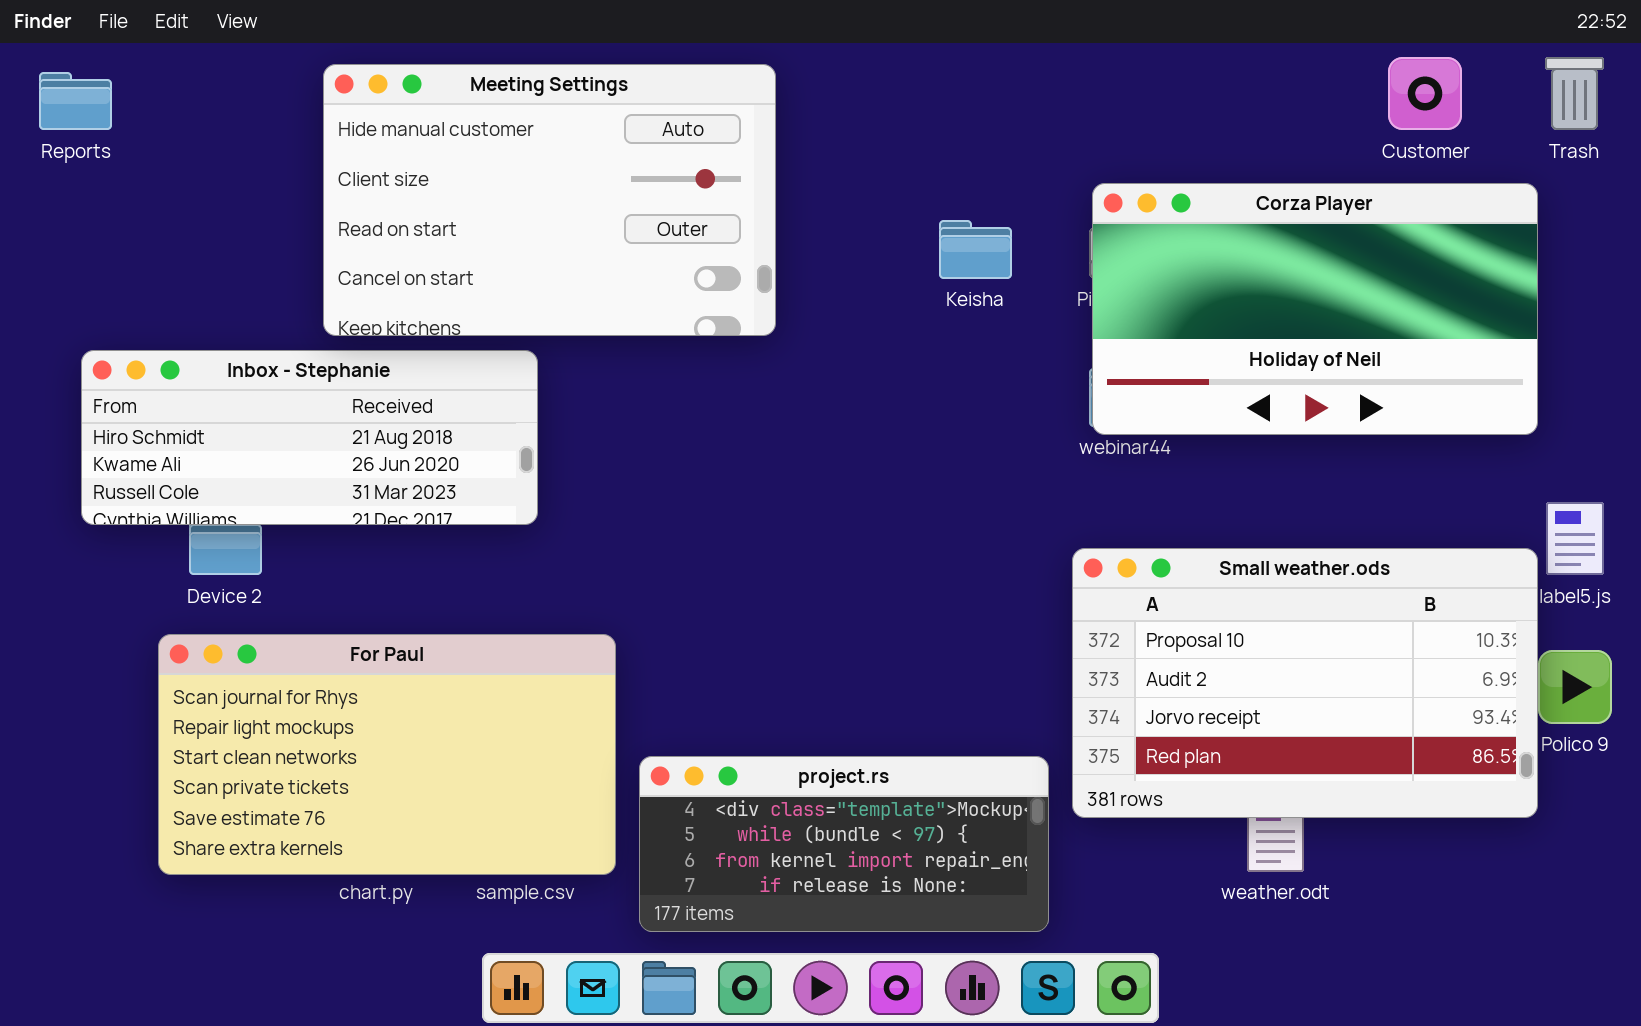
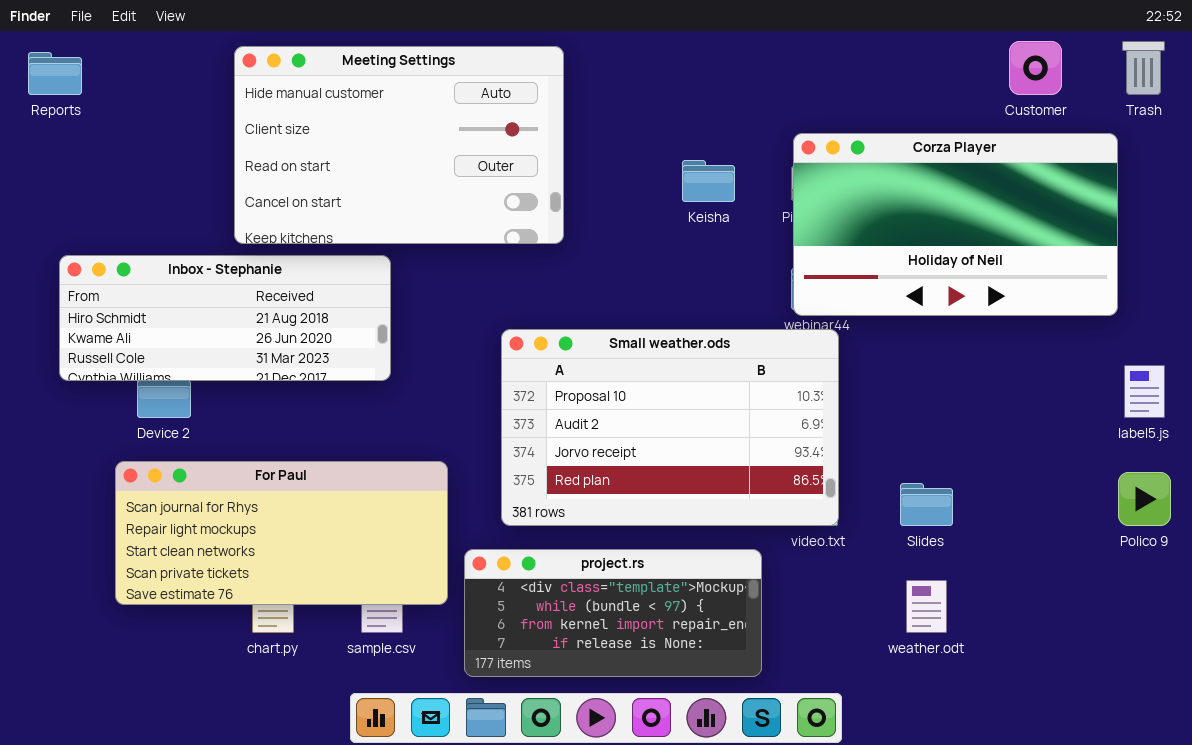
Small weather.ods: [1072,548,1538,818] -> [501,329,839,526], moved
For Paul: [158,634,616,875] -> [115,461,448,605], resized

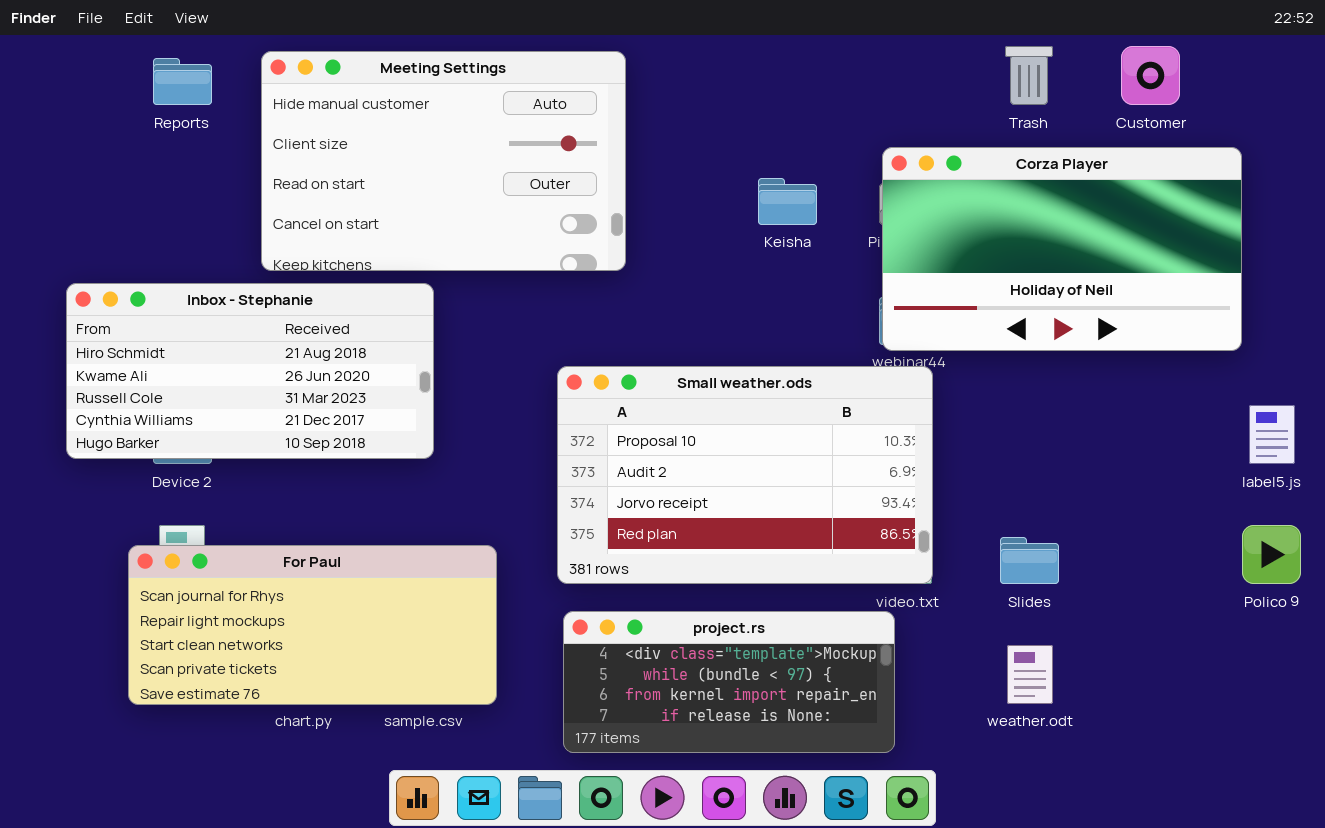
Trash: [1122,41,1165,95] -> [1005,46,1053,105], moved
Reports: [28,52,82,95] -> [153,58,212,105], moved
Inbox - Stephanie: [59,255,391,381] -> [66,283,434,459], resized
For Paul: [115,461,448,605] -> [128,545,497,705], moved
project.rs: [464,549,762,677] -> [563,611,895,753], moved

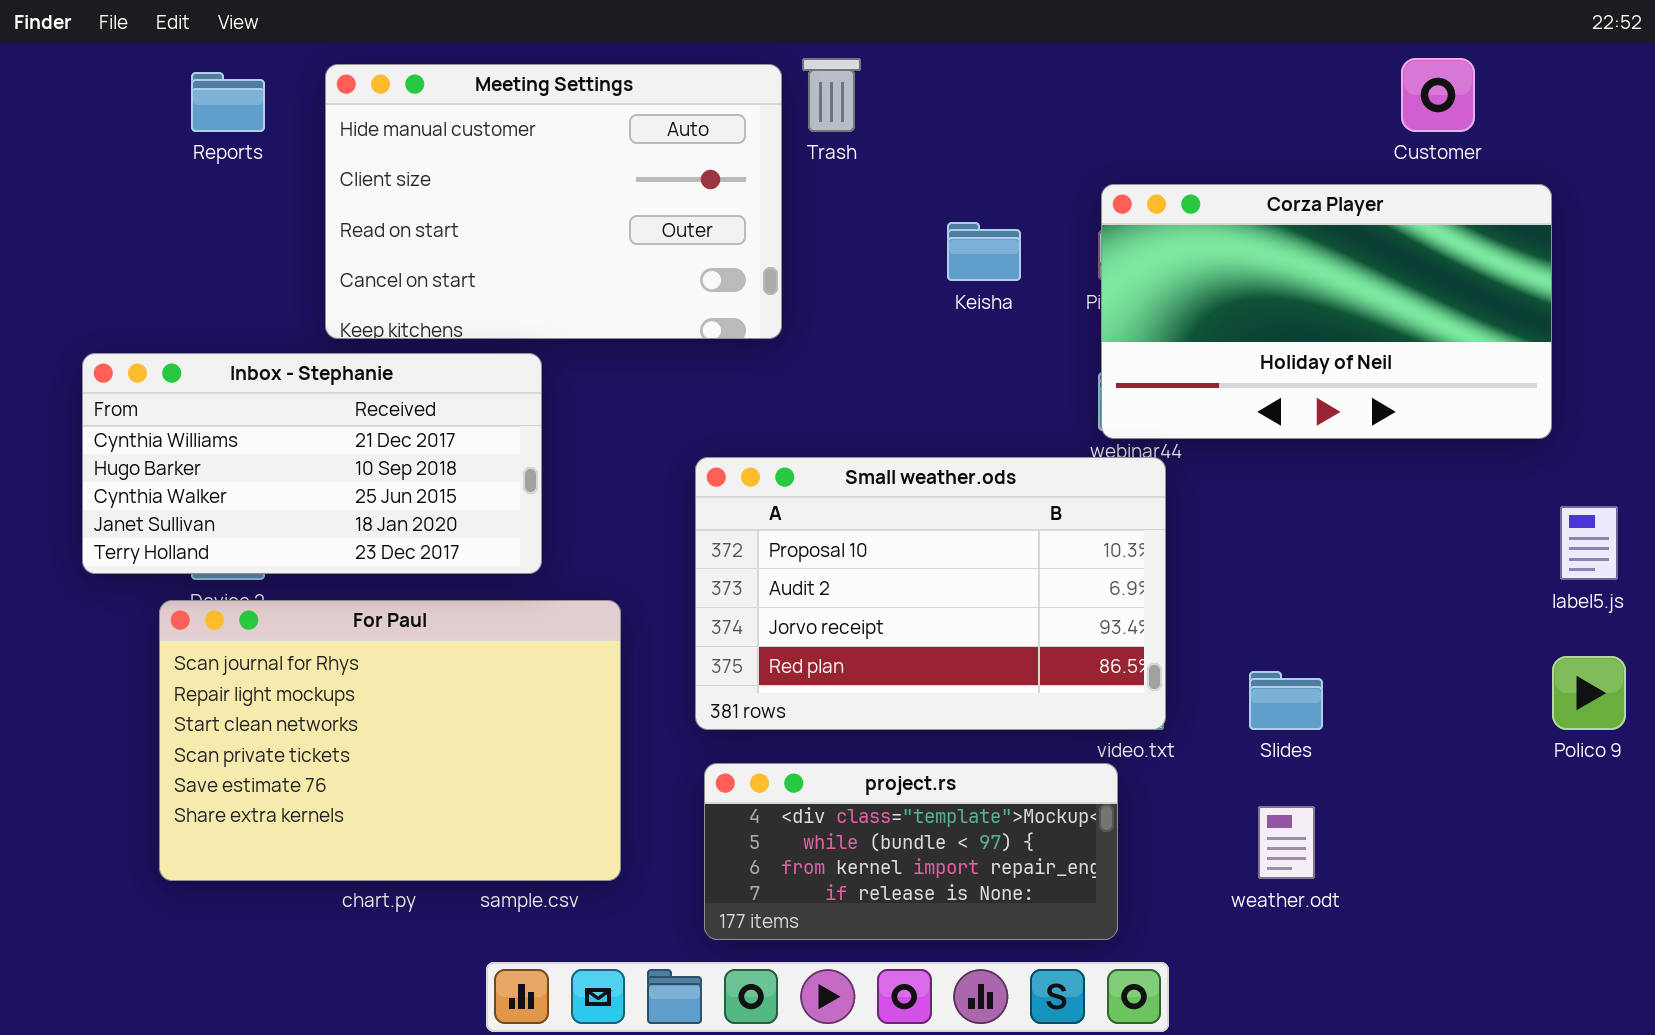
Trash: [1005,46,1053,105] -> [802,58,861,132], moved
Inbox - Stephanie: [66,283,434,459] -> [82,353,542,574], scrolled down 3 rows
For Paul: [128,545,497,705] -> [159,600,621,881], resized

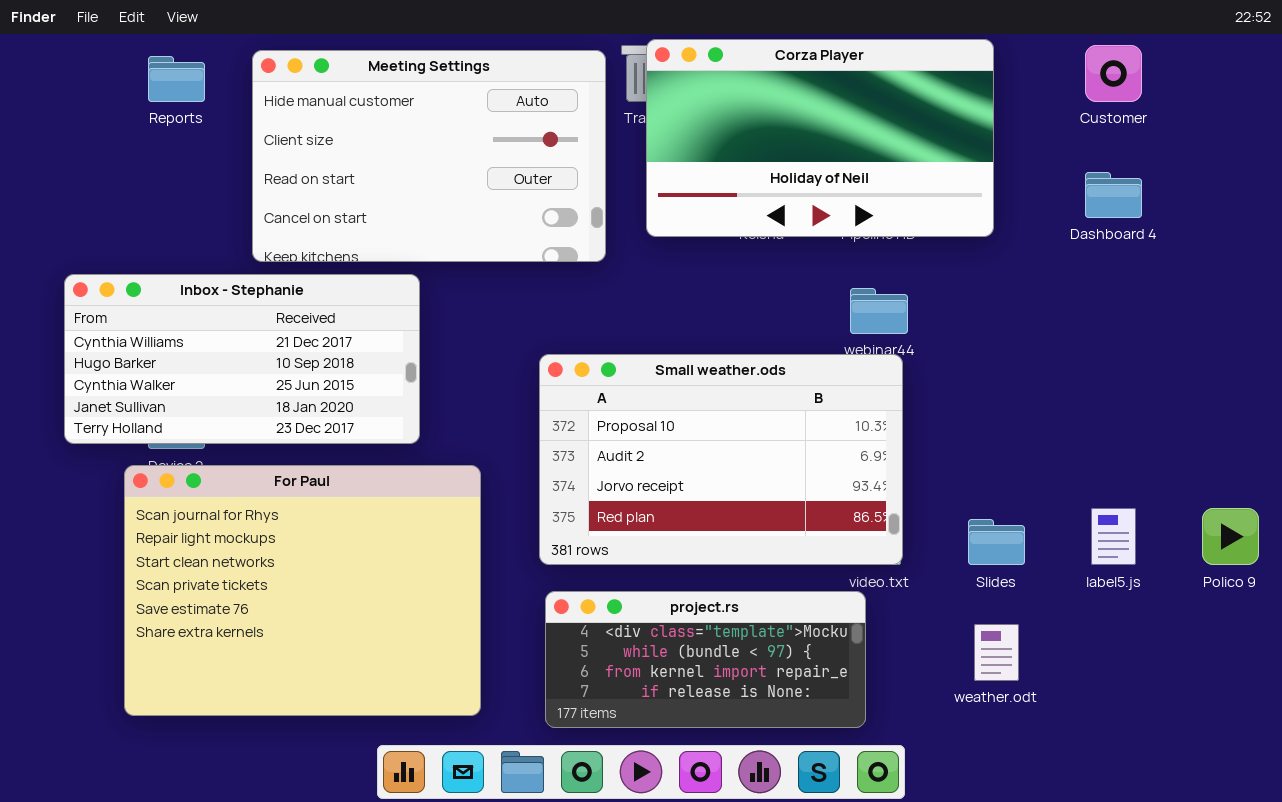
Corza Player: [1101,184,1552,439] -> [646,39,994,237], moved
label5.js: [1560,506,1618,580] -> [1091,508,1136,565], moved
For Paul: [159,600,621,881] -> [124,465,481,716], resized

